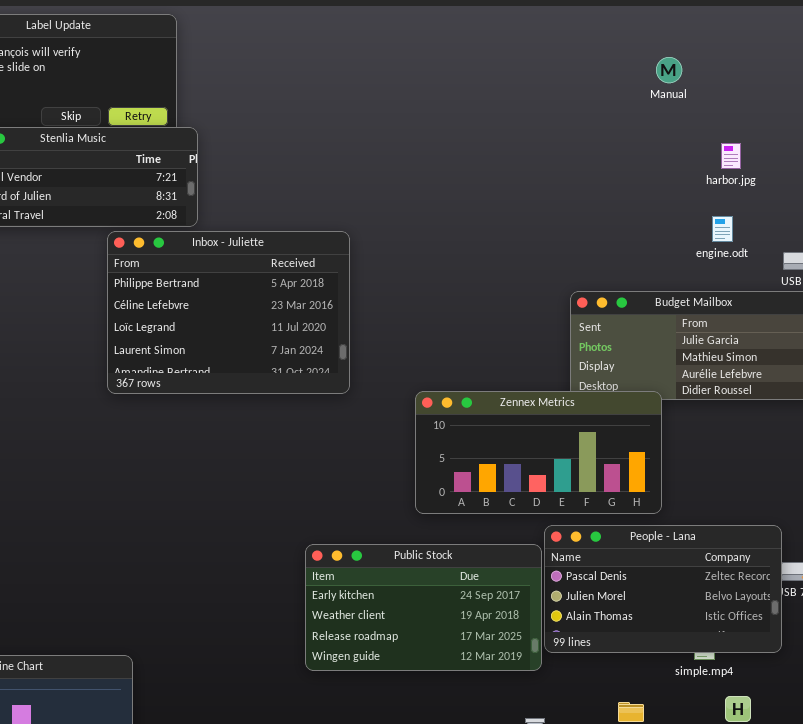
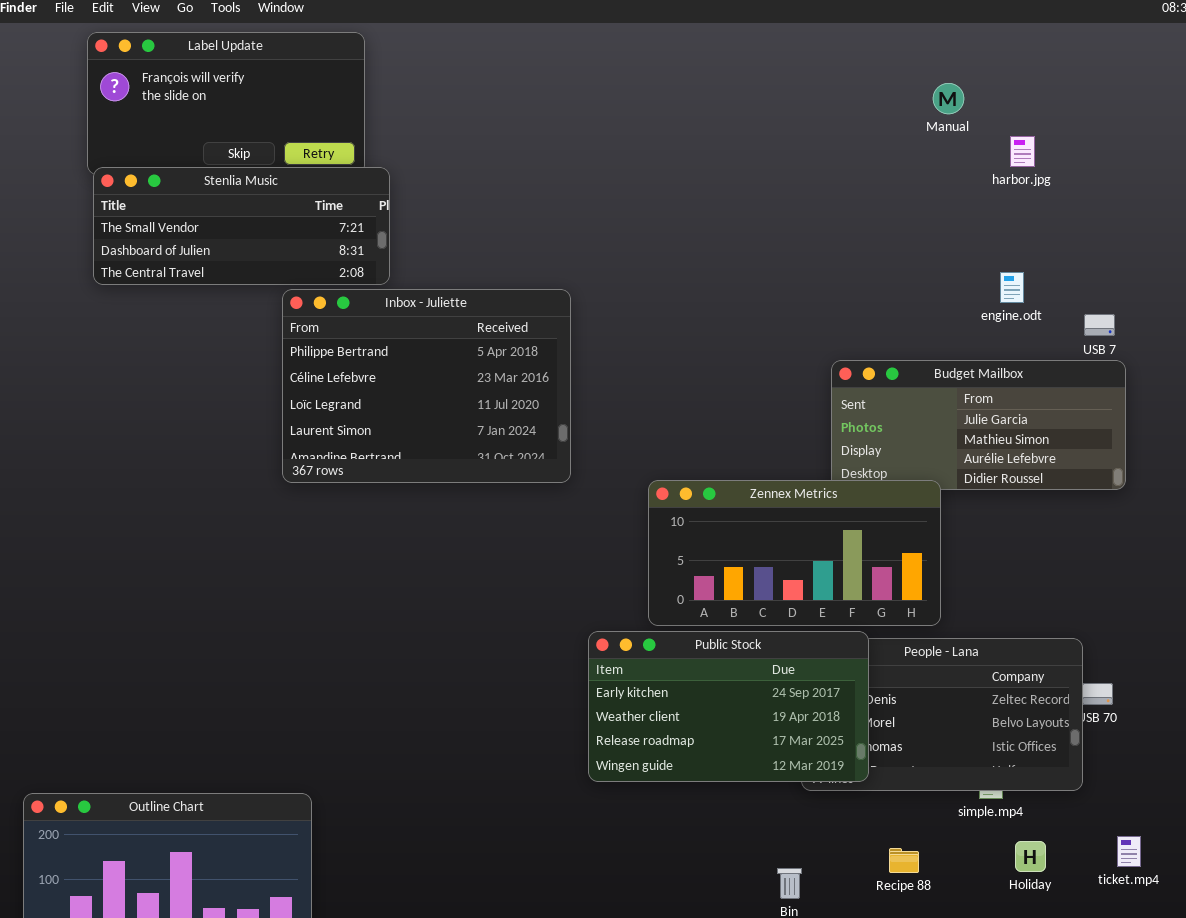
harbor.jpg: [721,143,741,169] -> [1010,136,1035,167], moved
Public Stock: [305,544,542,671] -> [588,631,869,782], moved

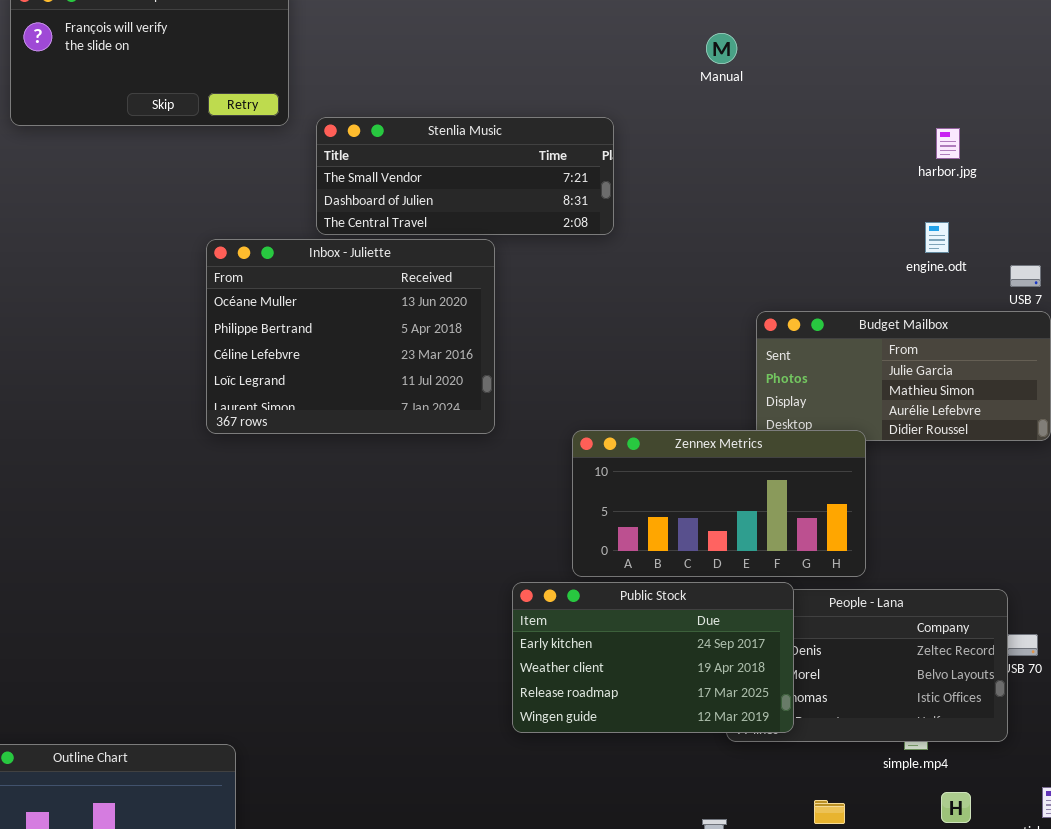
Manual: [933,83,964,114] -> [706,33,737,64], moved
harbor.jpg: [1010,136,1035,167] -> [936,128,960,159], moved
Stenlia Music: [93,167,390,285] -> [316,117,614,235], moved
Inbox - Juliette: [282,289,571,483] -> [206,239,495,434], scrolled up 1 row

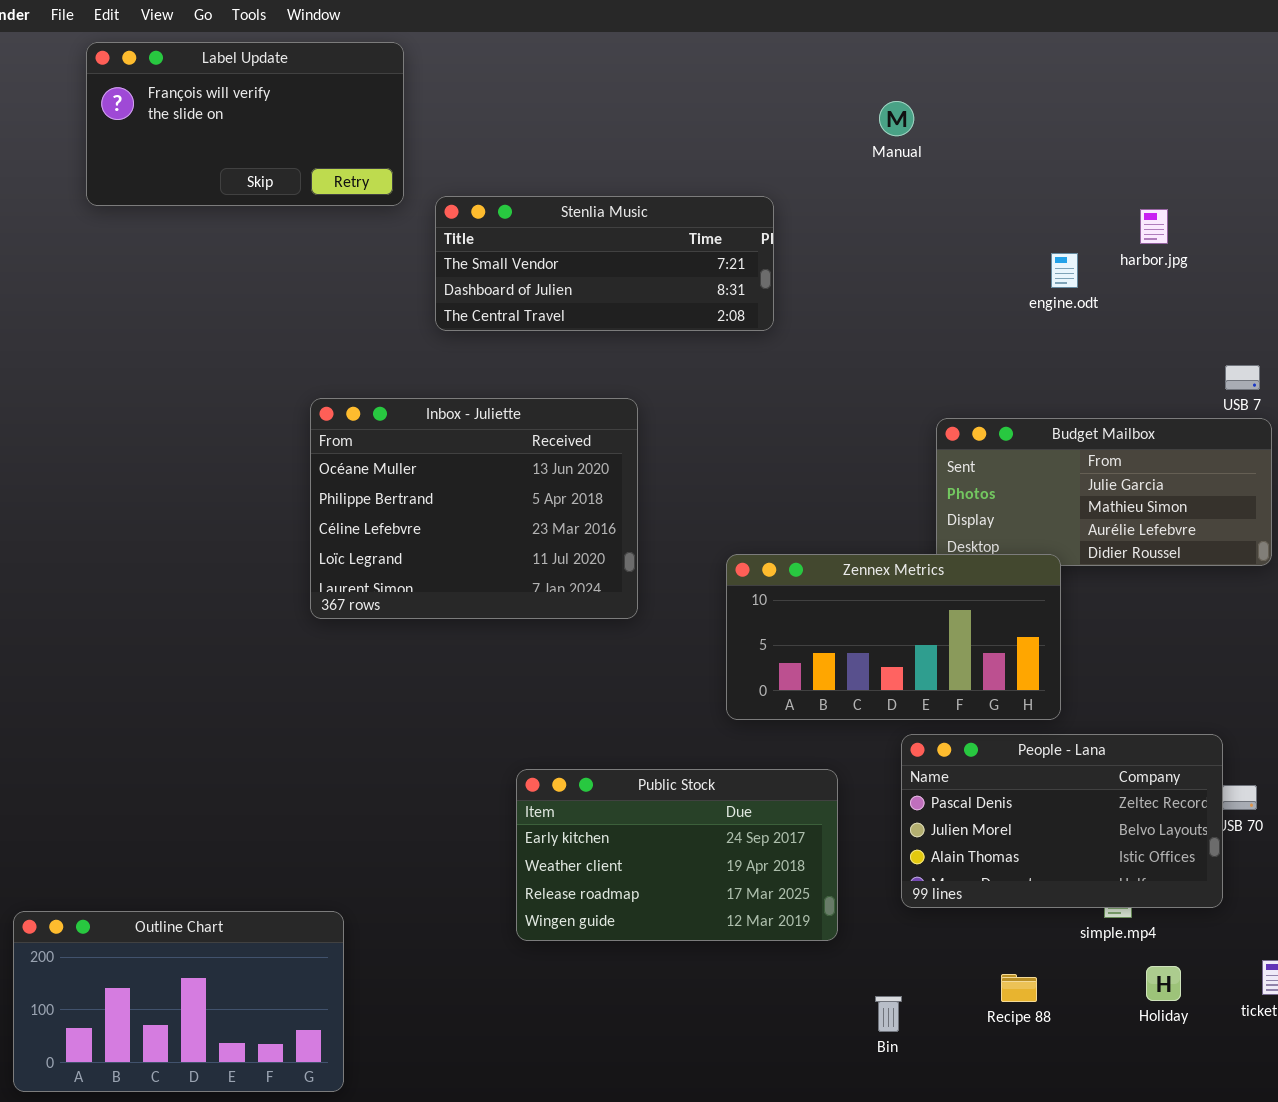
engine.odt: [925,222,949,253] -> [1051,253,1078,288], moved
Inbox - Juliette: [206,239,495,434] -> [310,398,638,619], moved
Public Stock: [512,582,794,733] -> [516,769,838,941], moved

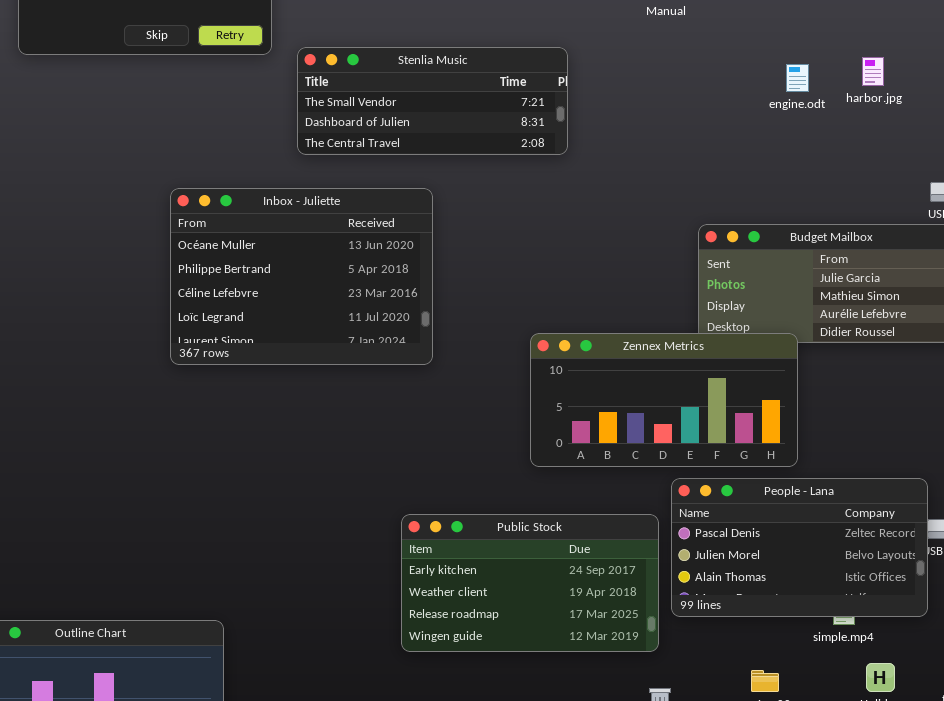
engine.odt: [1051,253,1078,288] -> [786,64,809,92], moved
Inbox - Juliette: [310,398,638,619] -> [170,188,433,365], moved
Public Stock: [516,769,838,941] -> [401,514,659,652], moved

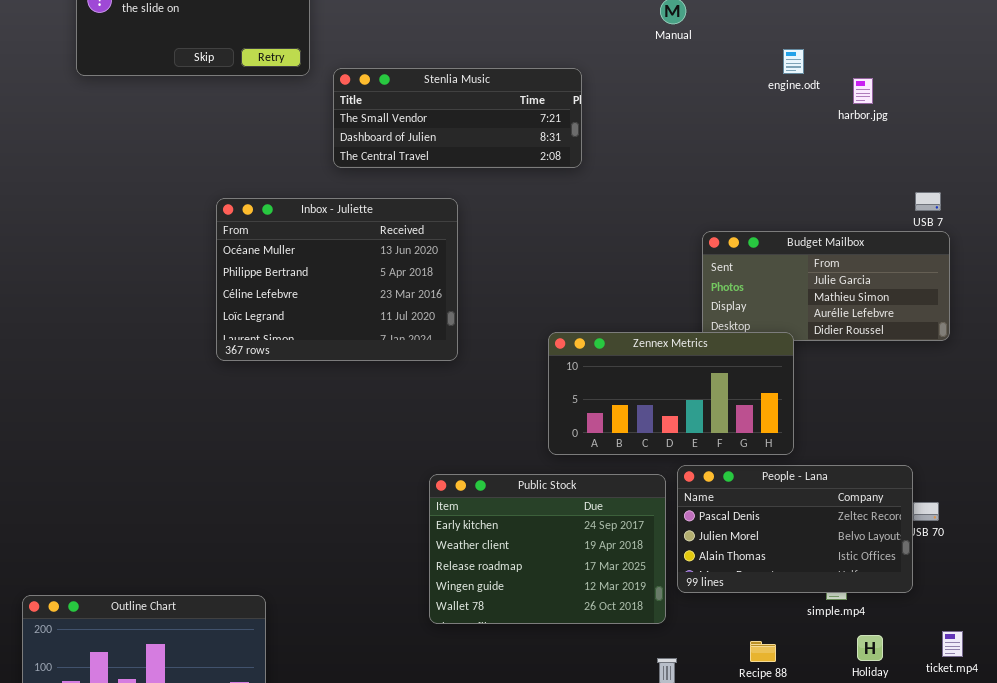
engine.odt: [786,64,809,92] -> [783,49,804,74], moved
Public Stock: [401,514,659,652] -> [429,474,666,624], resized

